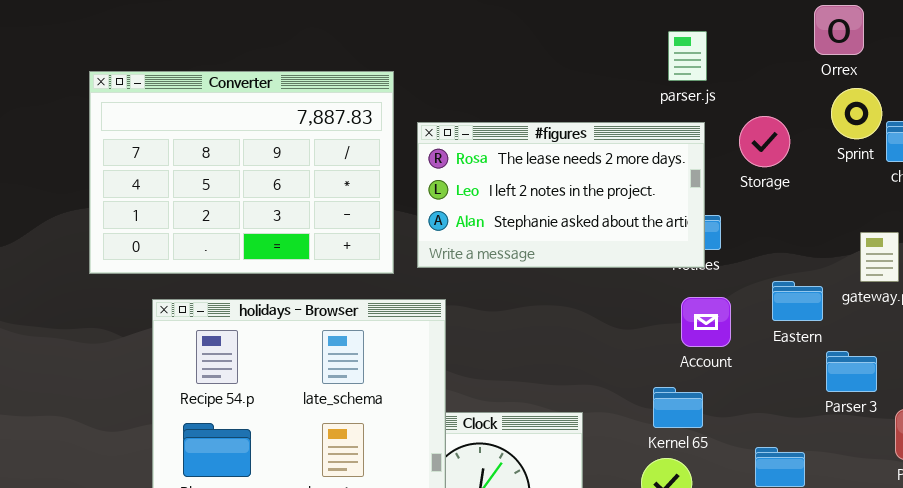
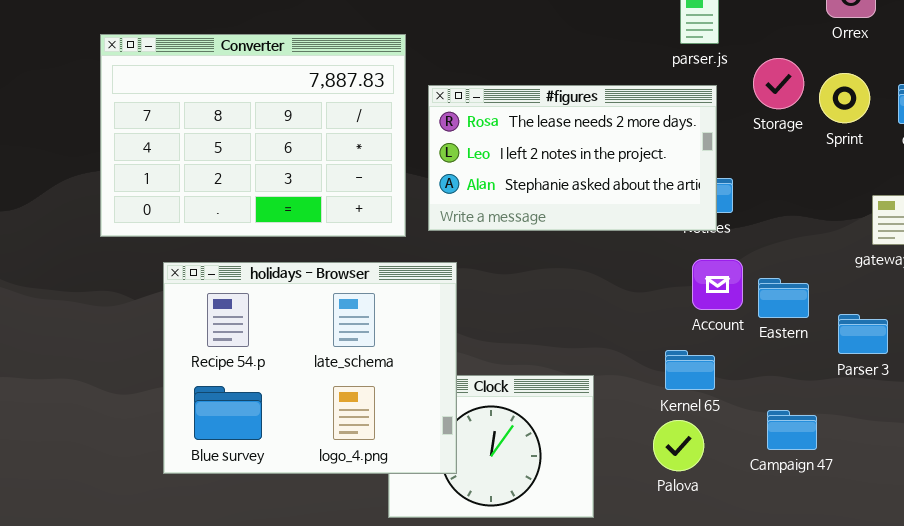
Sprint: [831,88,882,139] -> [819,73,870,123], moved
Storage: [739,116,790,167] -> [753,58,804,109], moved
Eastern: [772,281,823,321] -> [758,278,809,318], moved

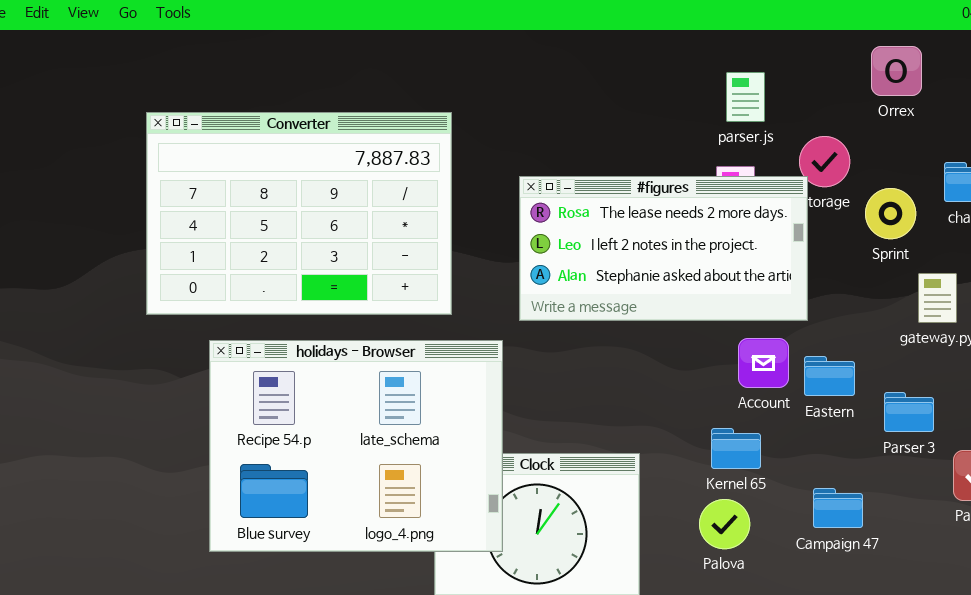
Sprint: [819,73,870,123] -> [865,188,916,239], moved
#figures: [428,85,717,231] -> [519,176,808,321], moved

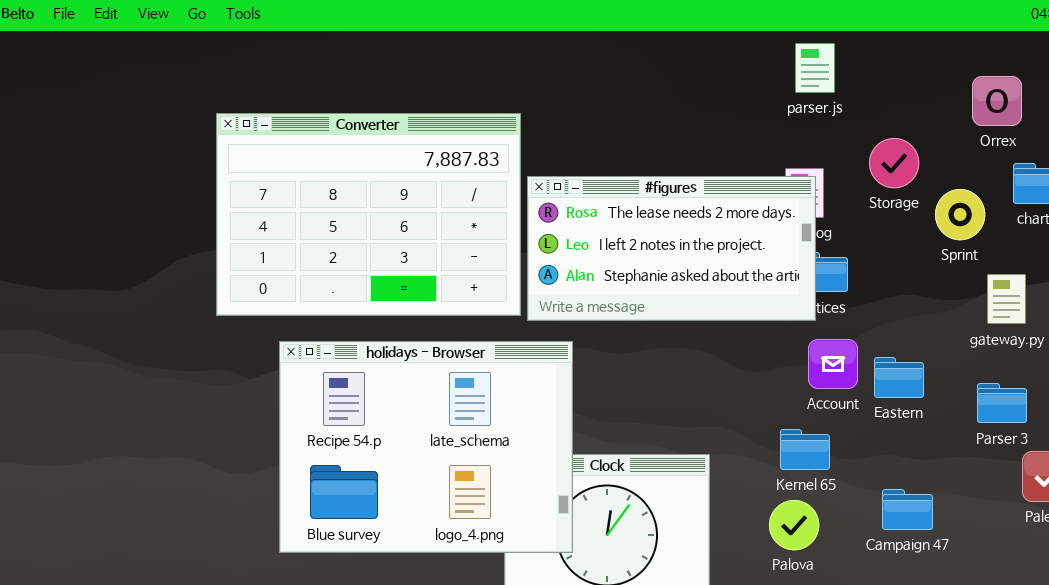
Orrex: [871,46,922,96] -> [972,76,1022,126], moved
parser.js: [726,72,765,122] -> [795,43,835,93], moved
#figures: [519,176,808,321] -> [527,176,816,321], moved
Parser 3: [884,392,934,432] -> [977,383,1027,423], moved

